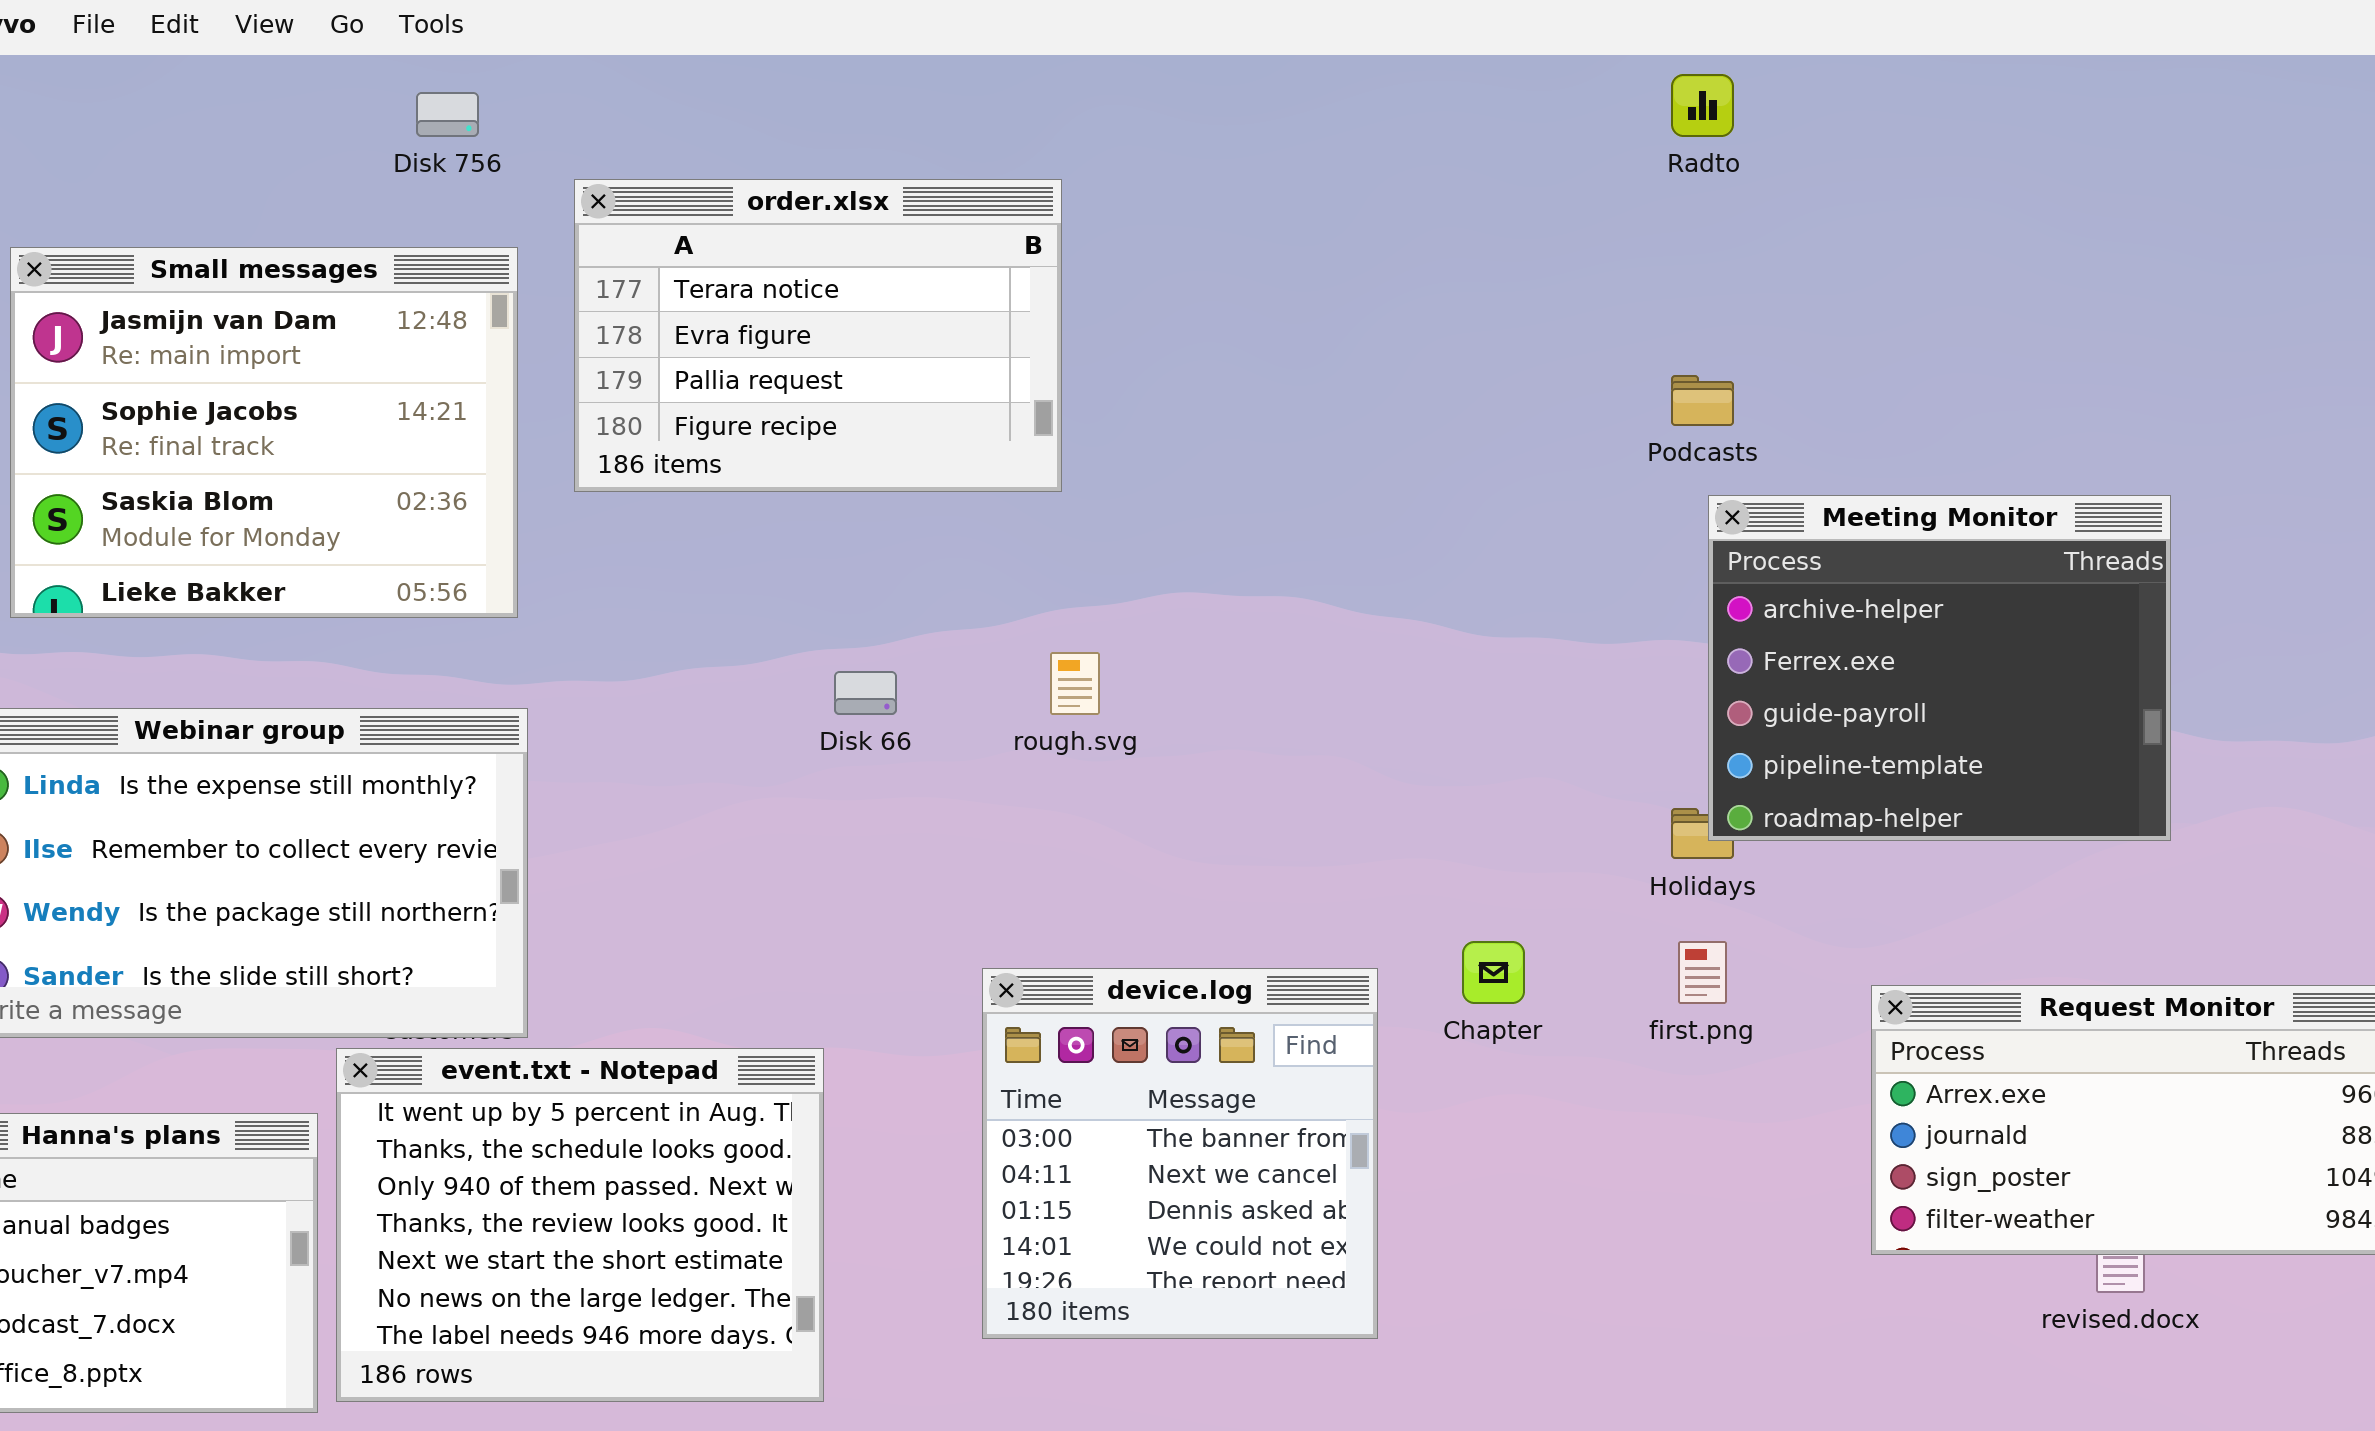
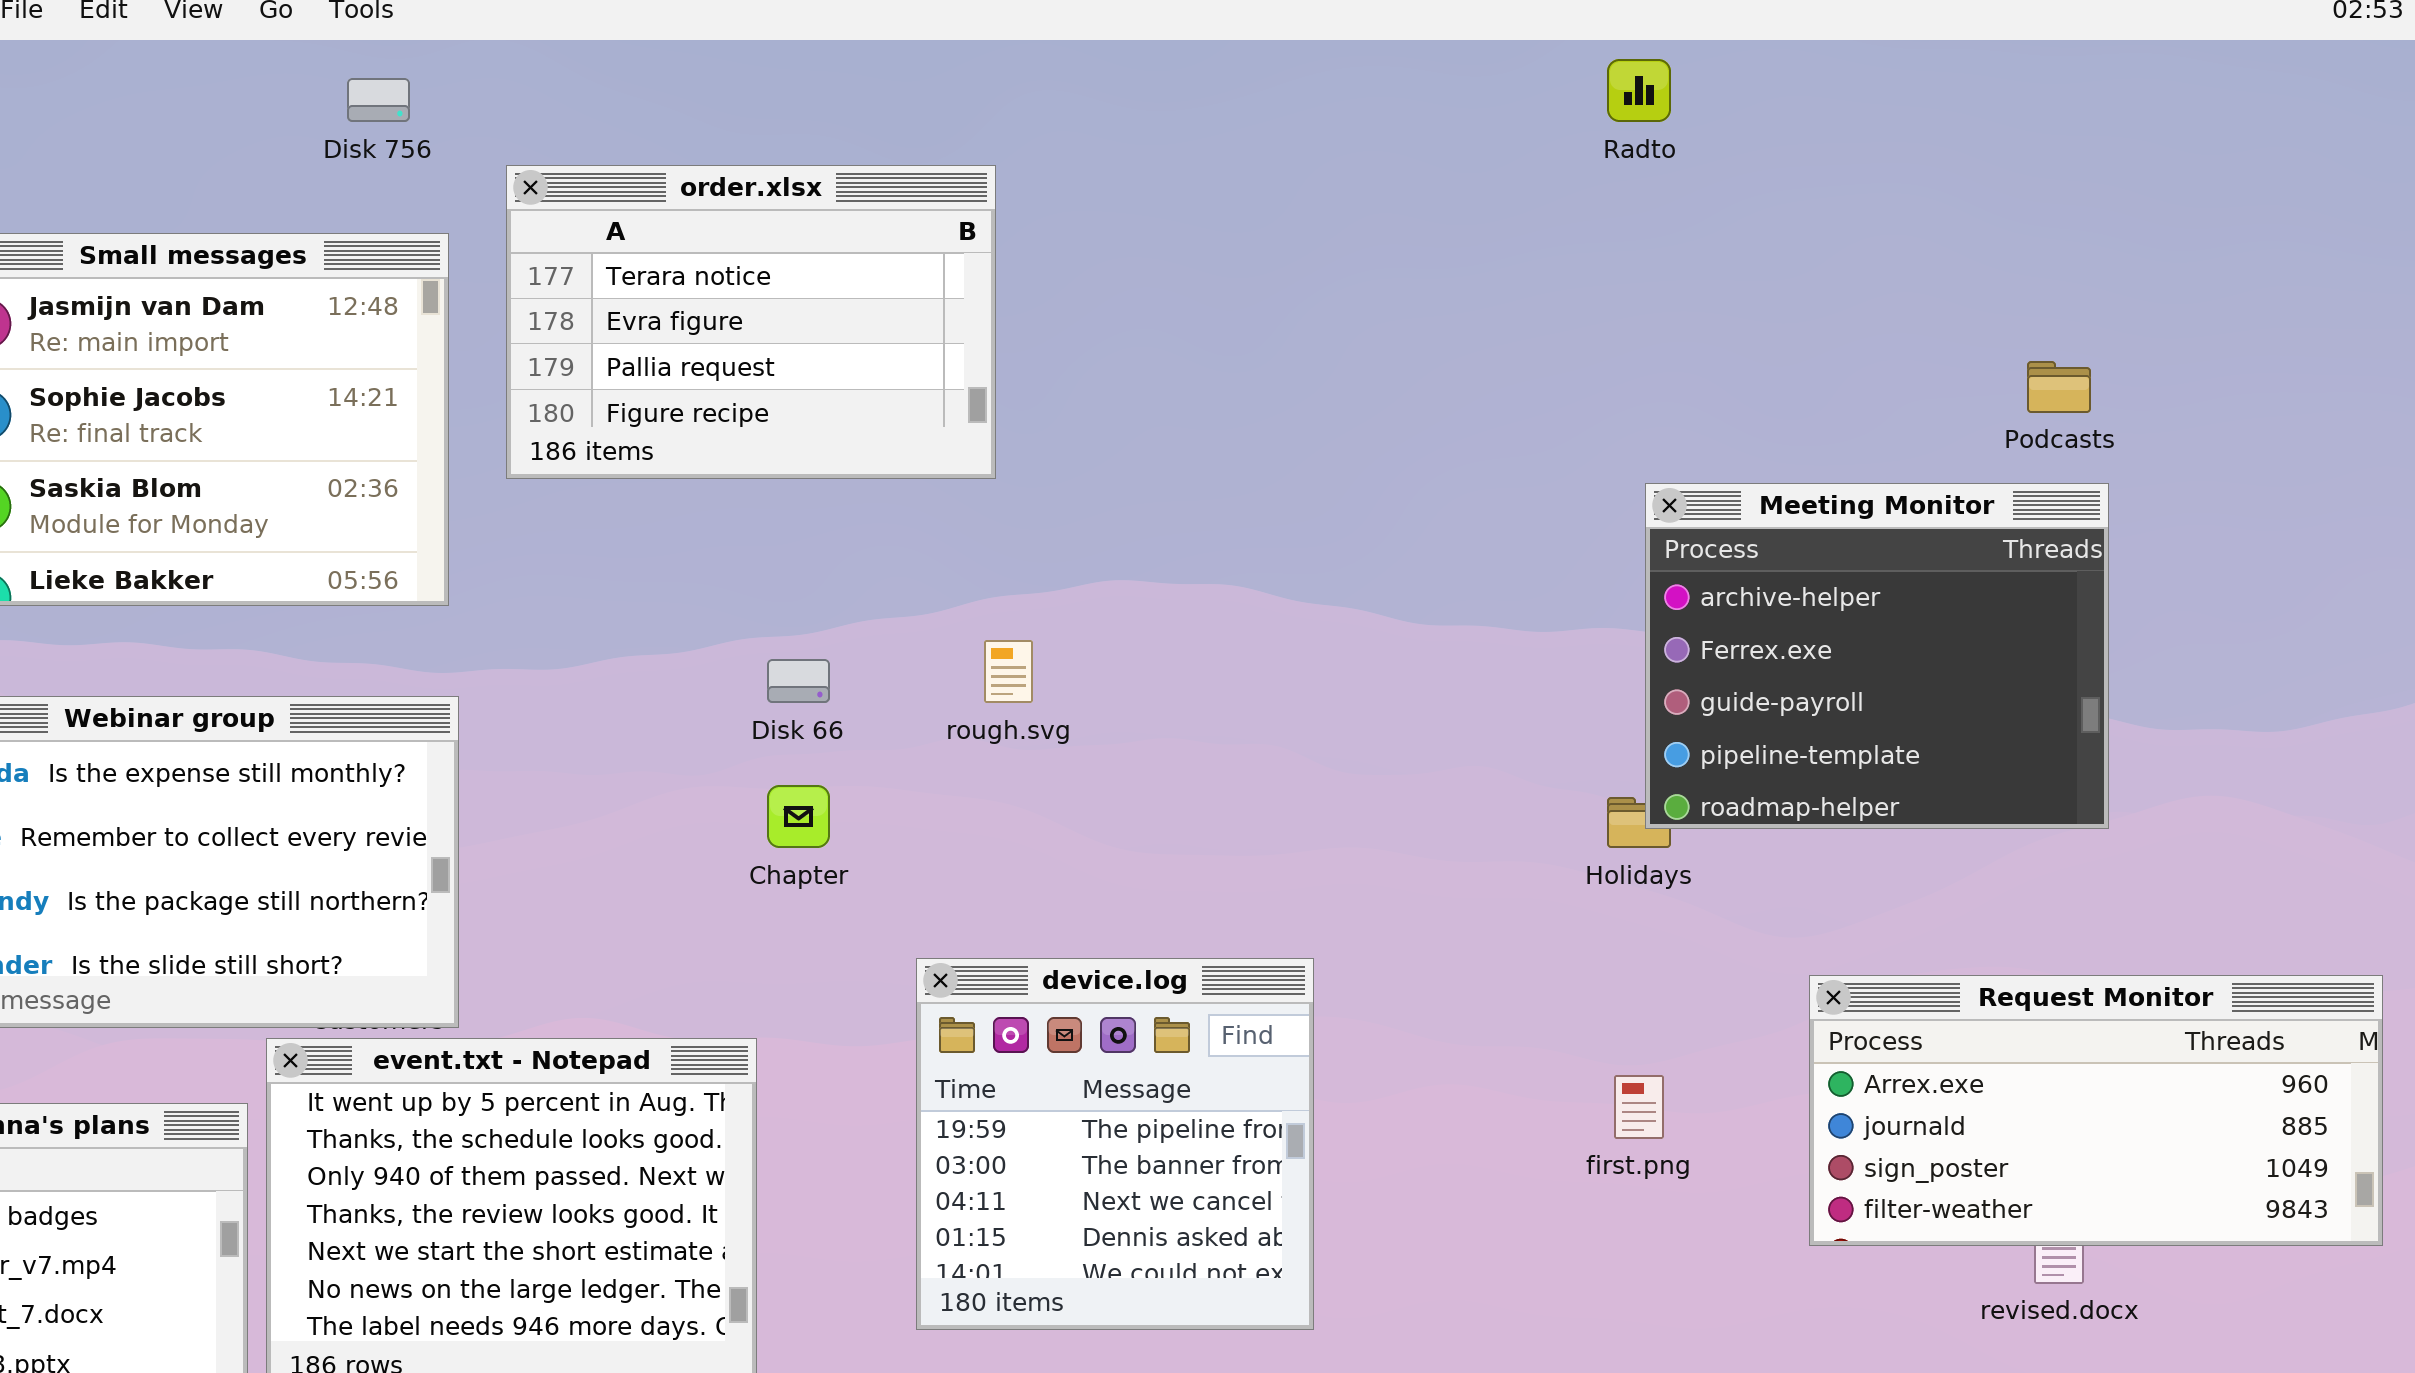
Podcasts: [1671,375,1734,426] -> [2027,361,2091,413], moved
Chapter: [1462,941,1525,1004] -> [767,785,830,848], moved
first.png: [1678,941,1727,1004] -> [1614,1075,1664,1139], moved
device.log: [982,968,1378,1339] -> [916,958,1314,1330], scrolled up 1 row

